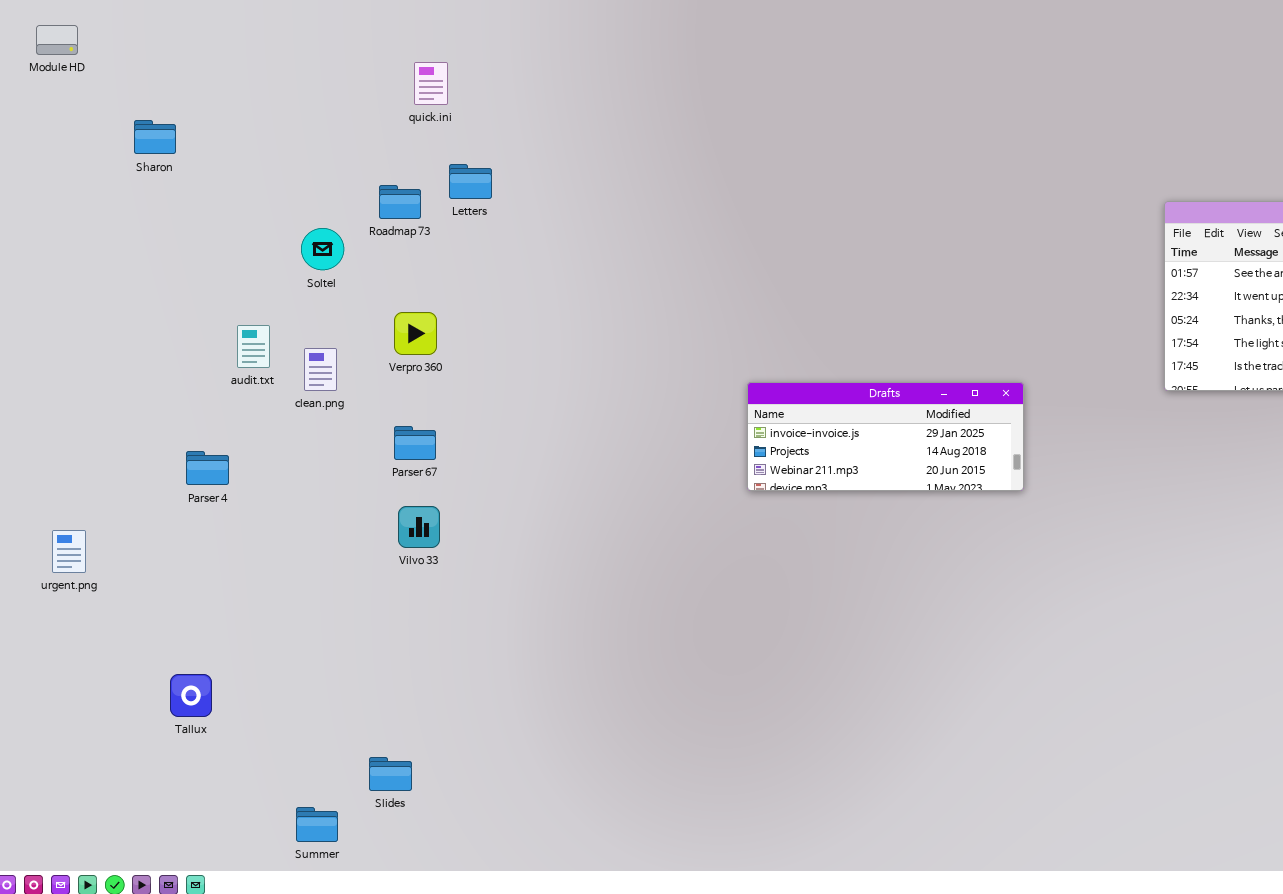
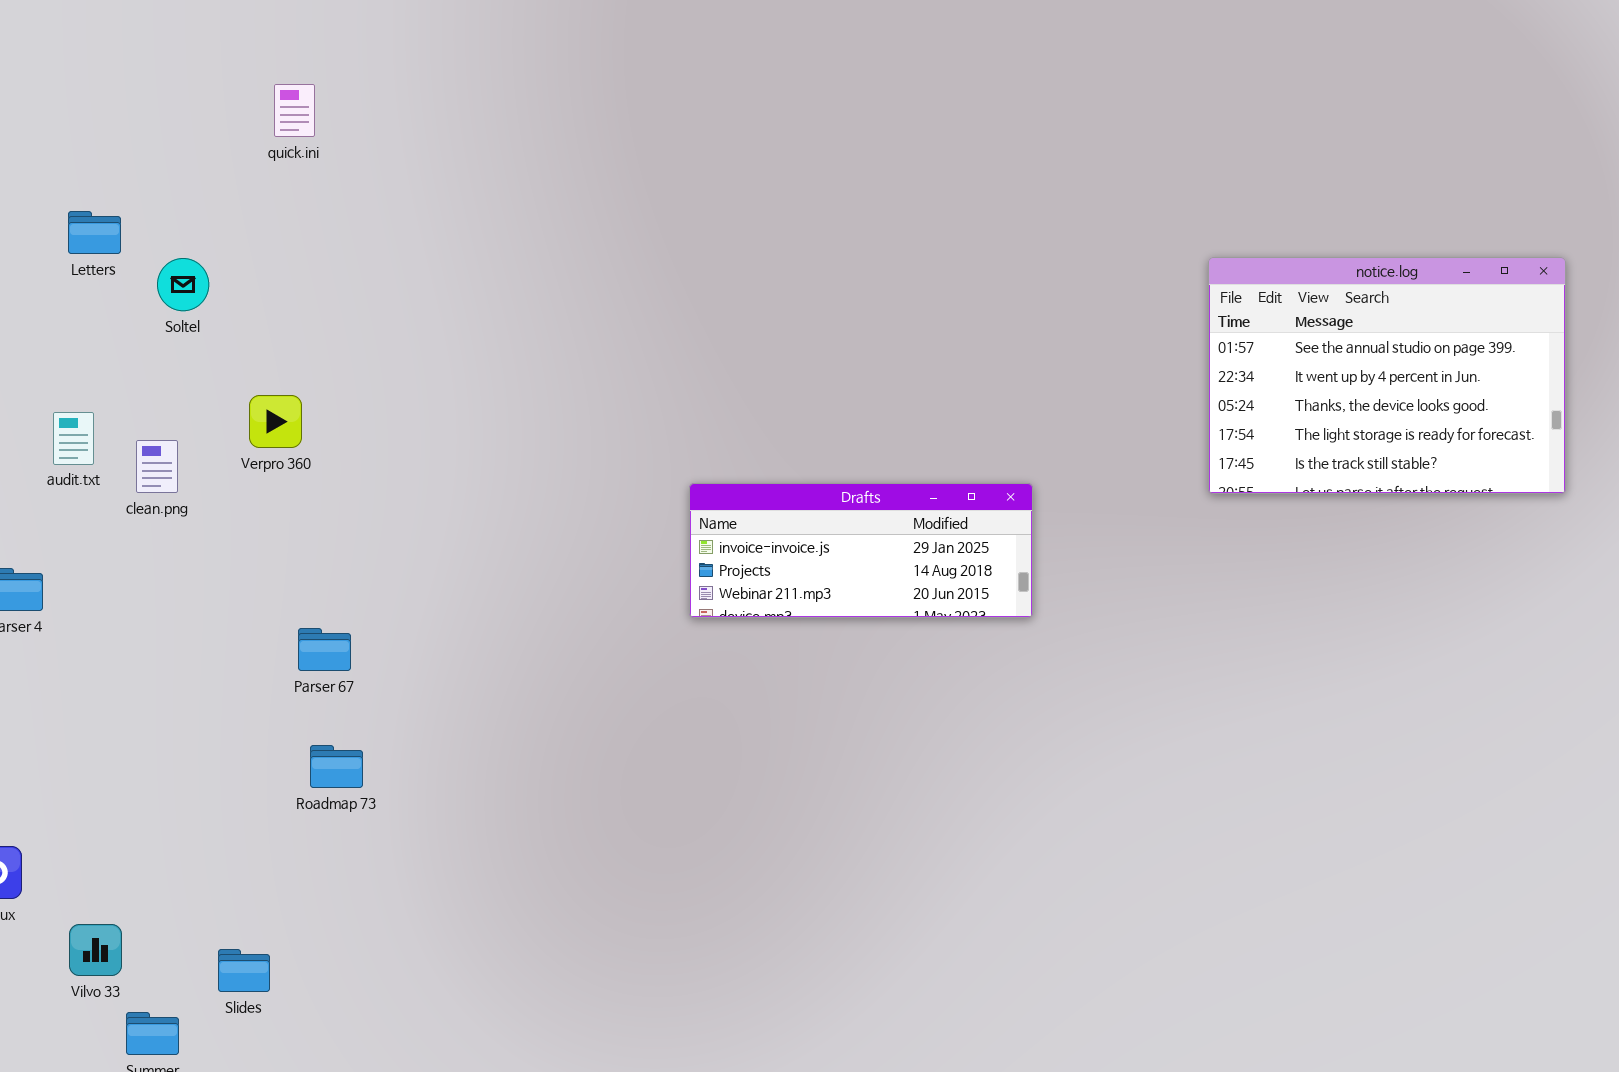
Letters: [449,164,492,199] -> [68,211,121,254], moved
Roadmap 73: [379,185,421,219] -> [310,745,363,788], moved
Soltel: [301,228,344,270] -> [157,258,209,311], moved
Parser 67: [394,426,436,460] -> [298,628,351,671], moved
Vilvo 33: [398,506,440,548] -> [69,924,122,976], moved

